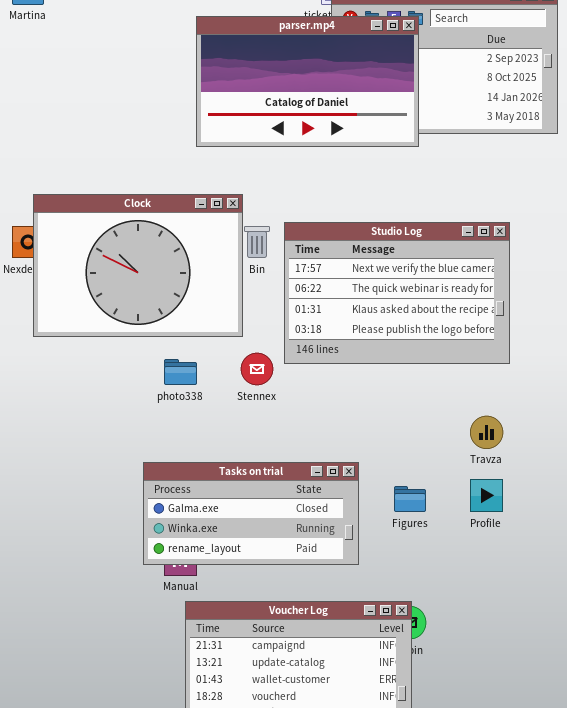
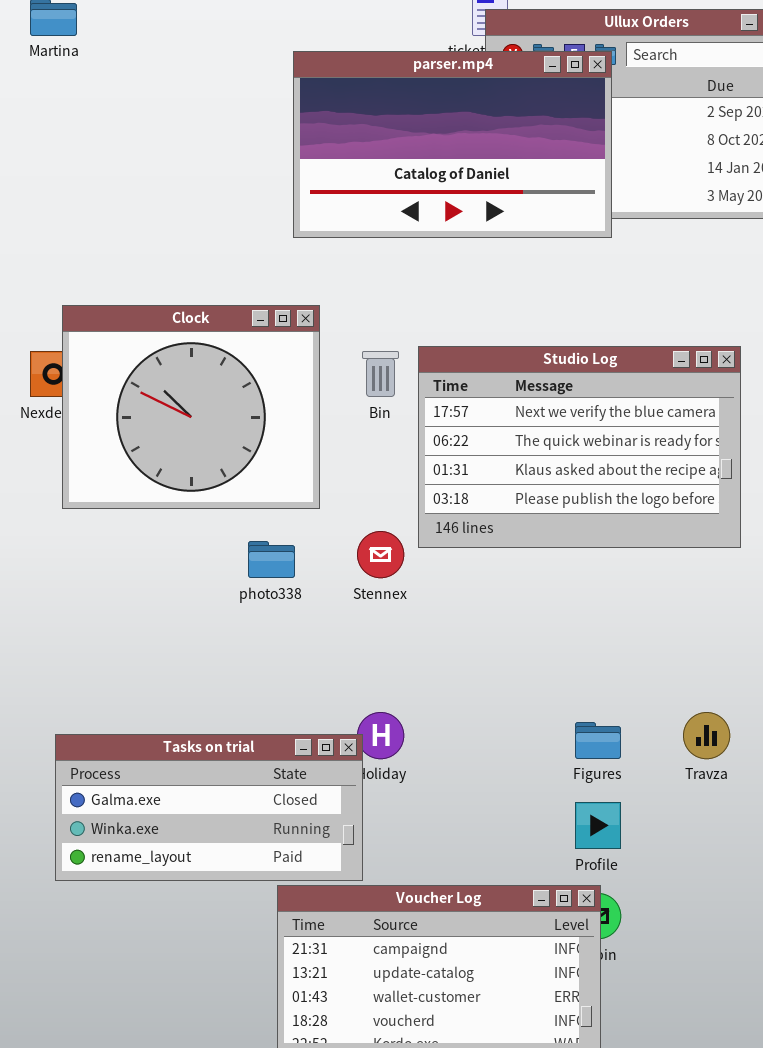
Clock: [33,194,243,337] -> [62,305,320,509], resized
Travza: [470,416,503,449] -> [683,712,730,759], moved
Tasks on trial: [143,462,359,565] -> [55,734,363,881], moved
Profile: [470,479,503,512] -> [575,802,621,849], moved

